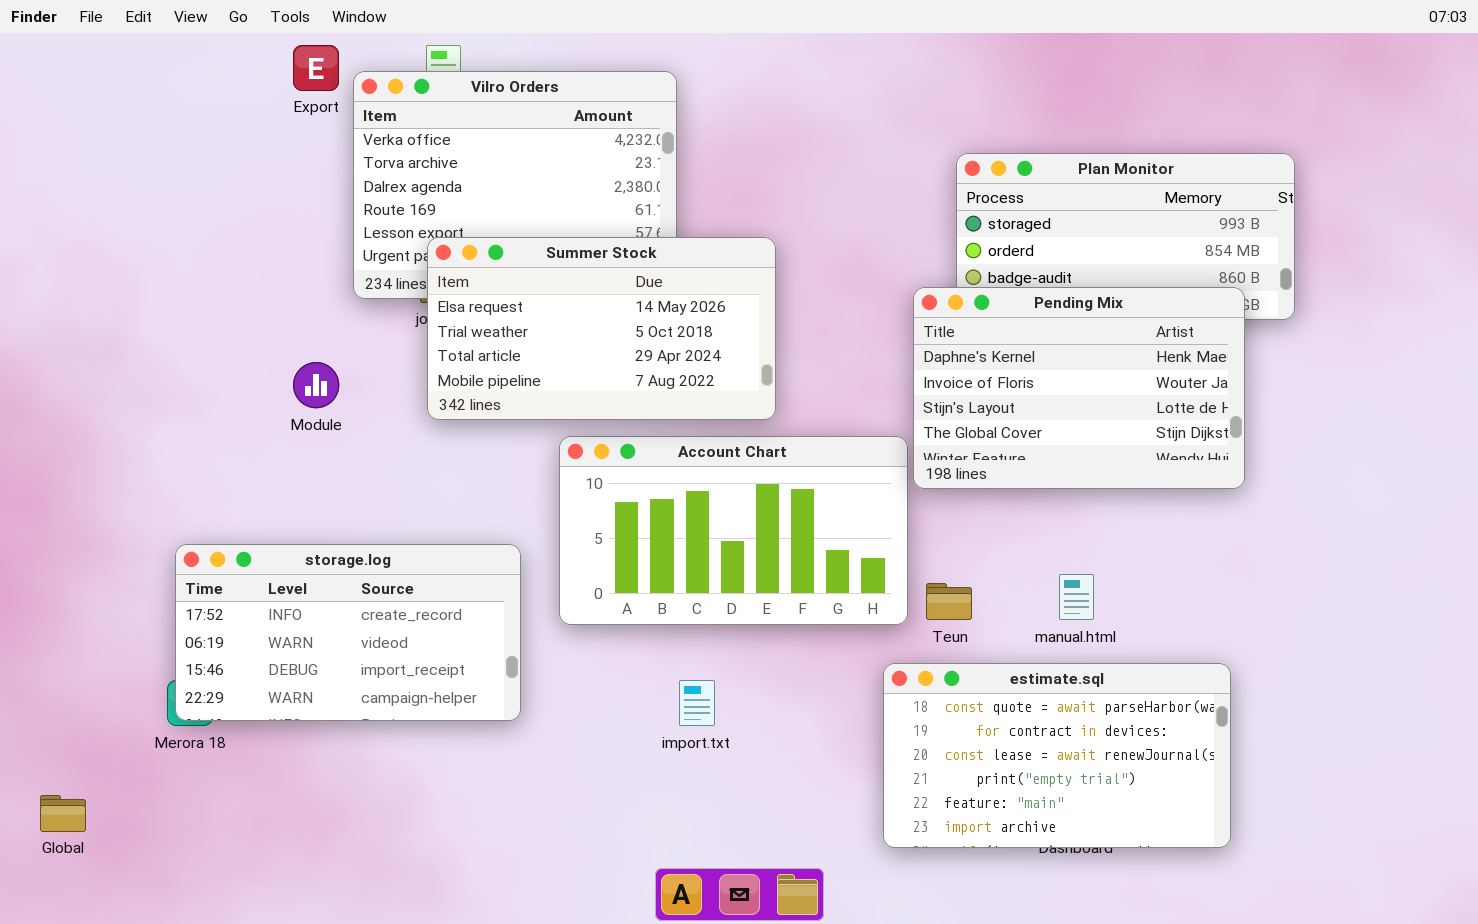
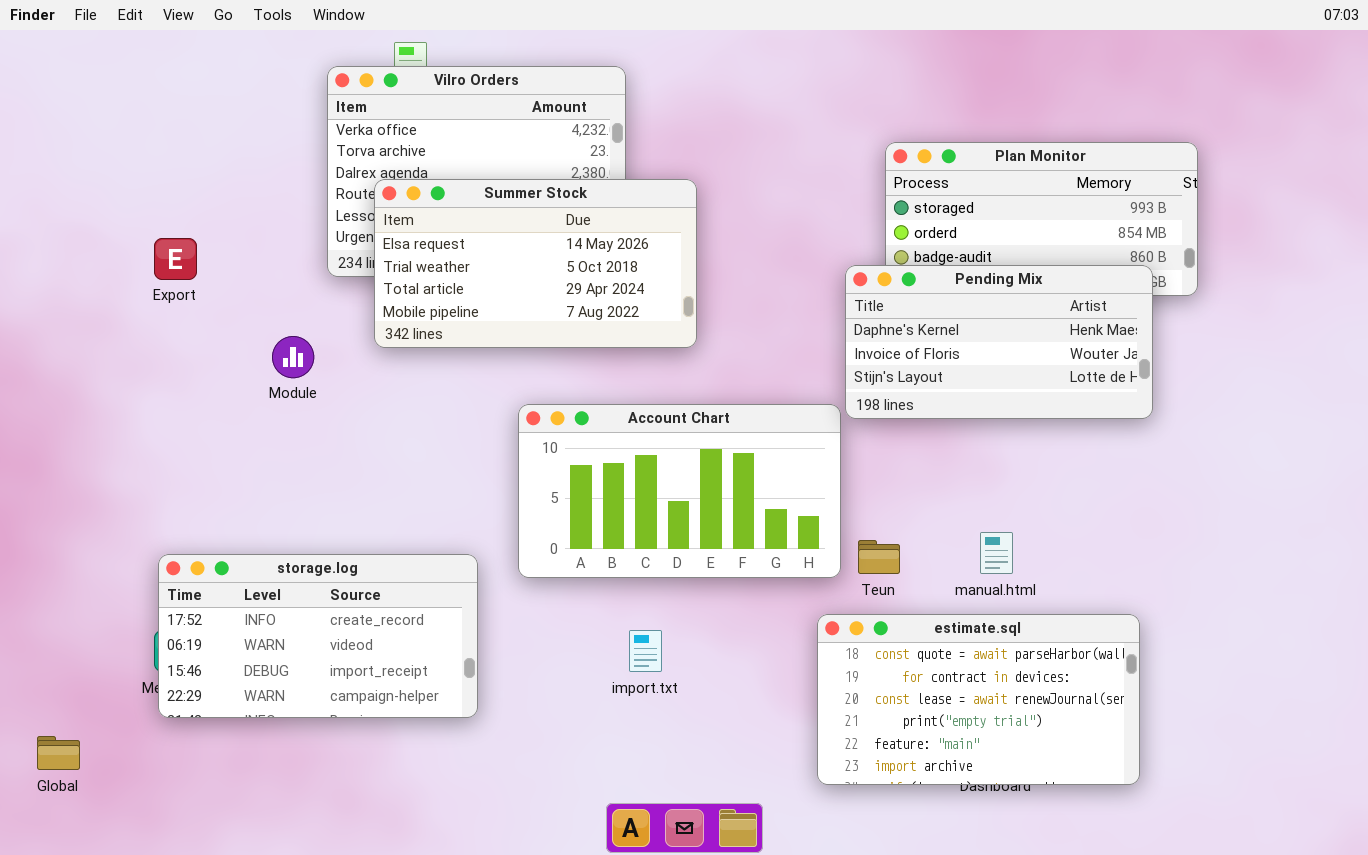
Export: [293,45,339,91] -> [154,238,197,280], moved
Summer Stock: [427,237,776,420] -> [374,179,697,348], moved
Pending Mix: [913,287,1245,489] -> [845,265,1153,419], resized
storage.log: [175,544,521,721] -> [158,554,478,718], moved

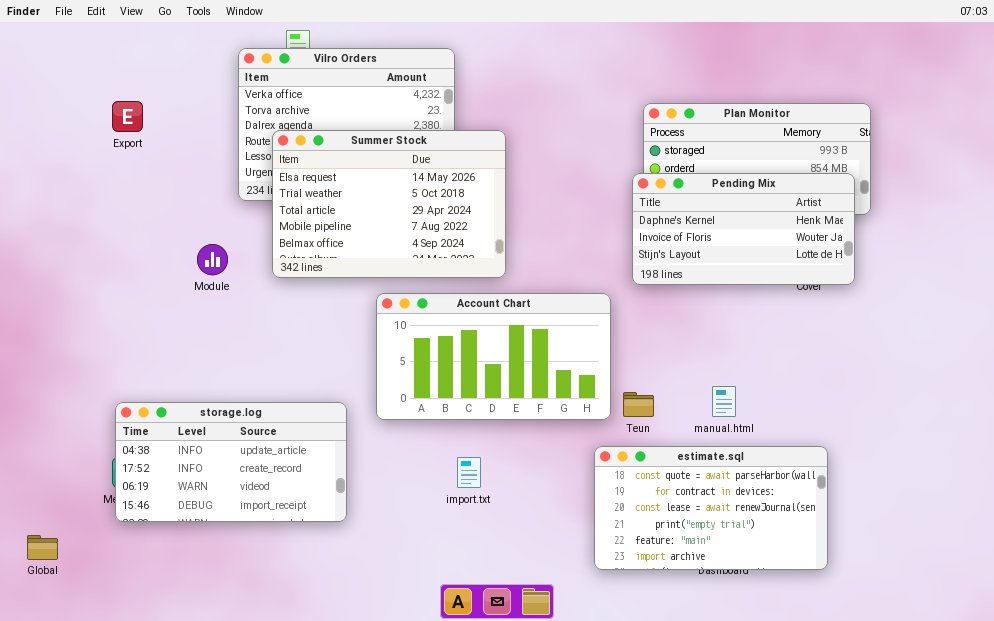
Summer Stock: [374,179,697,348] -> [272,130,506,278], resized
Export: [154,238,197,280] -> [112,101,143,132], moved
Pending Mix: [845,265,1153,419] -> [632,173,855,285], moved
storage.log: [158,554,478,718] -> [115,402,347,522], scrolled up 1 row

